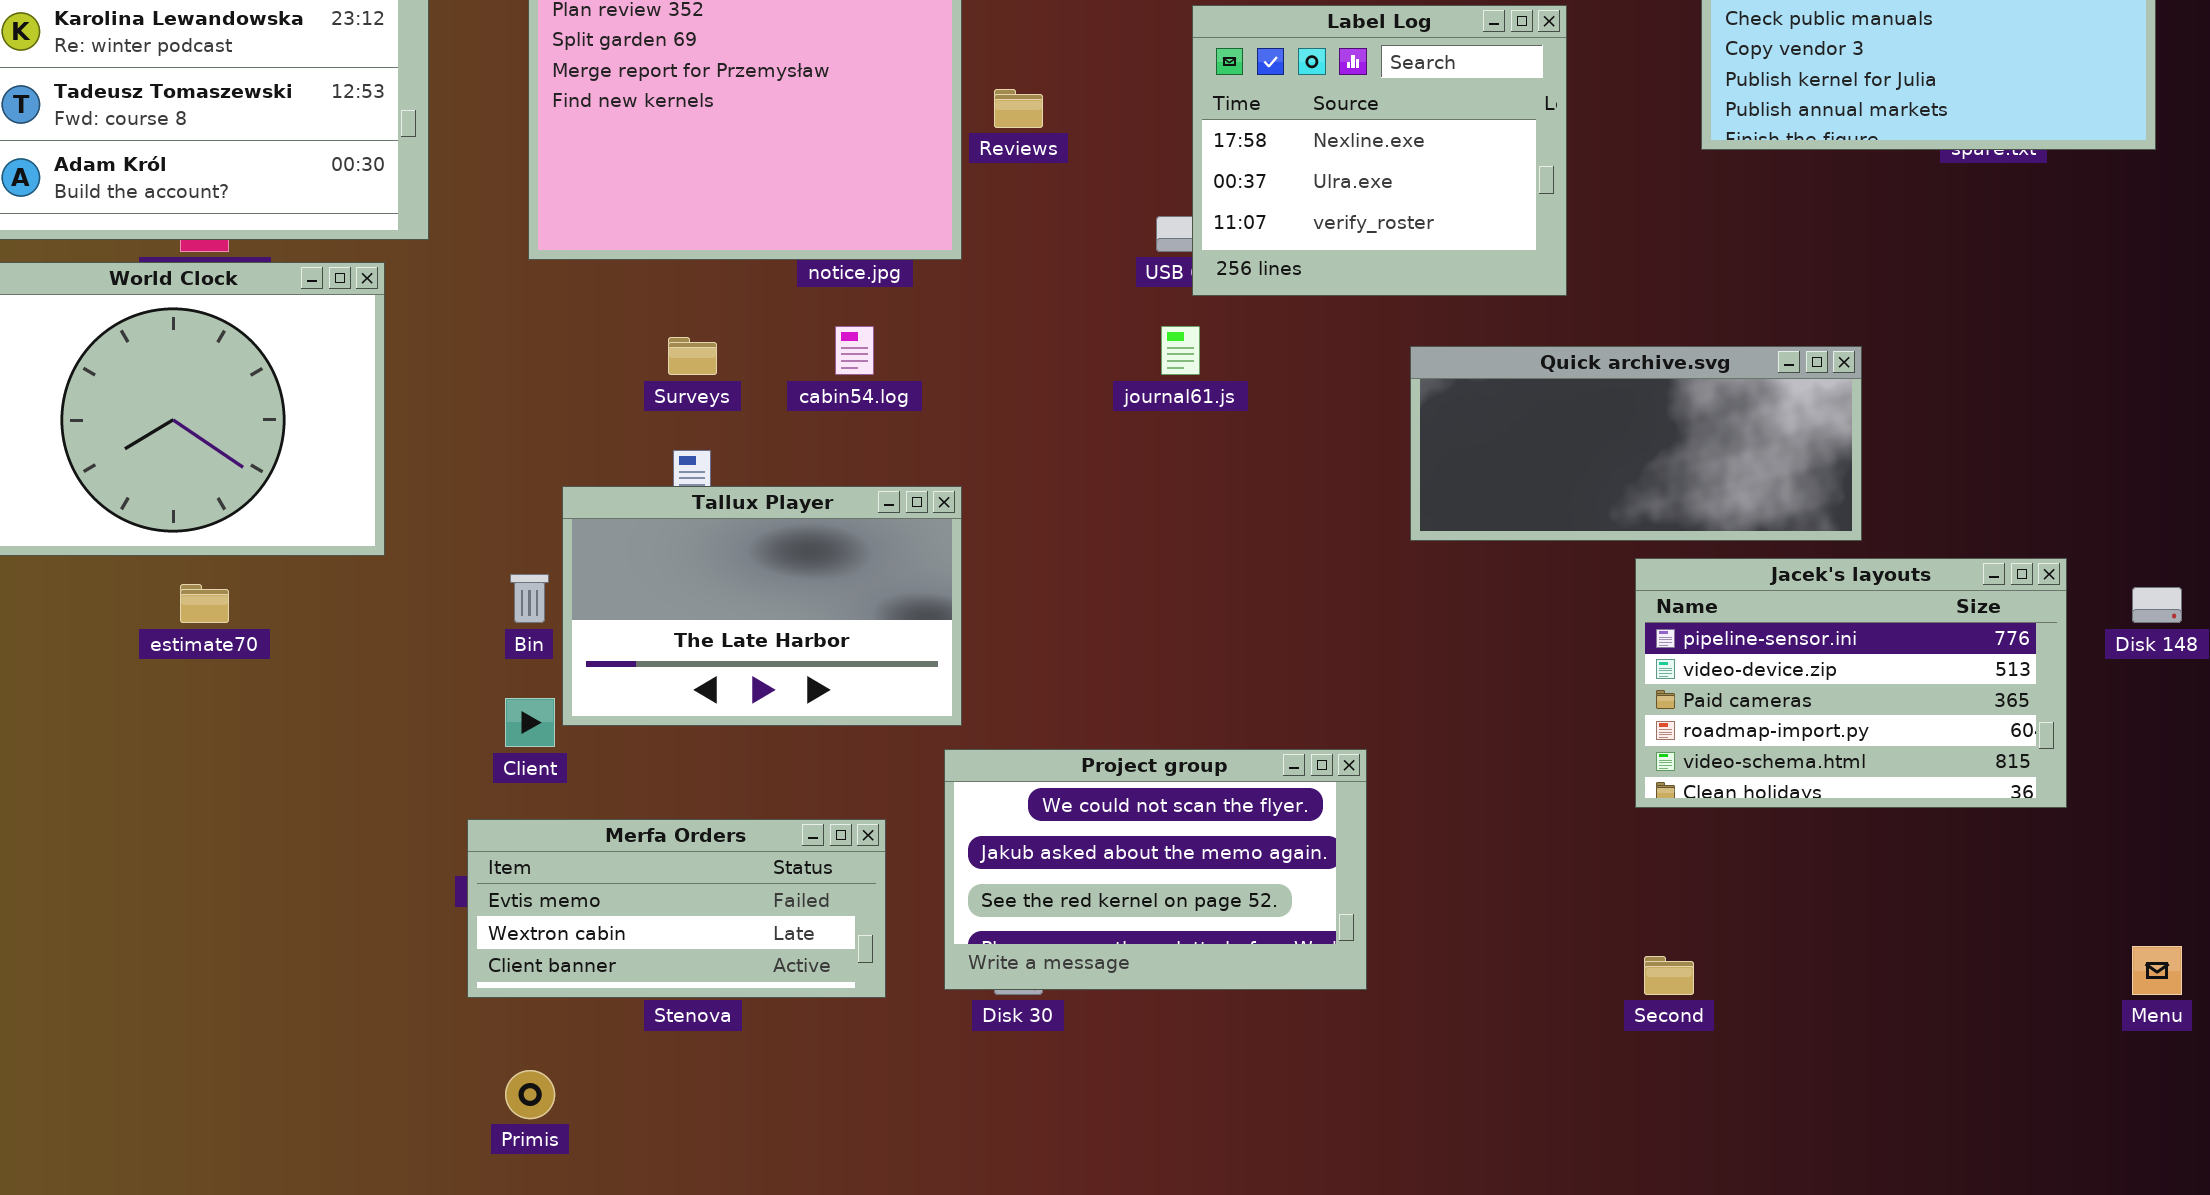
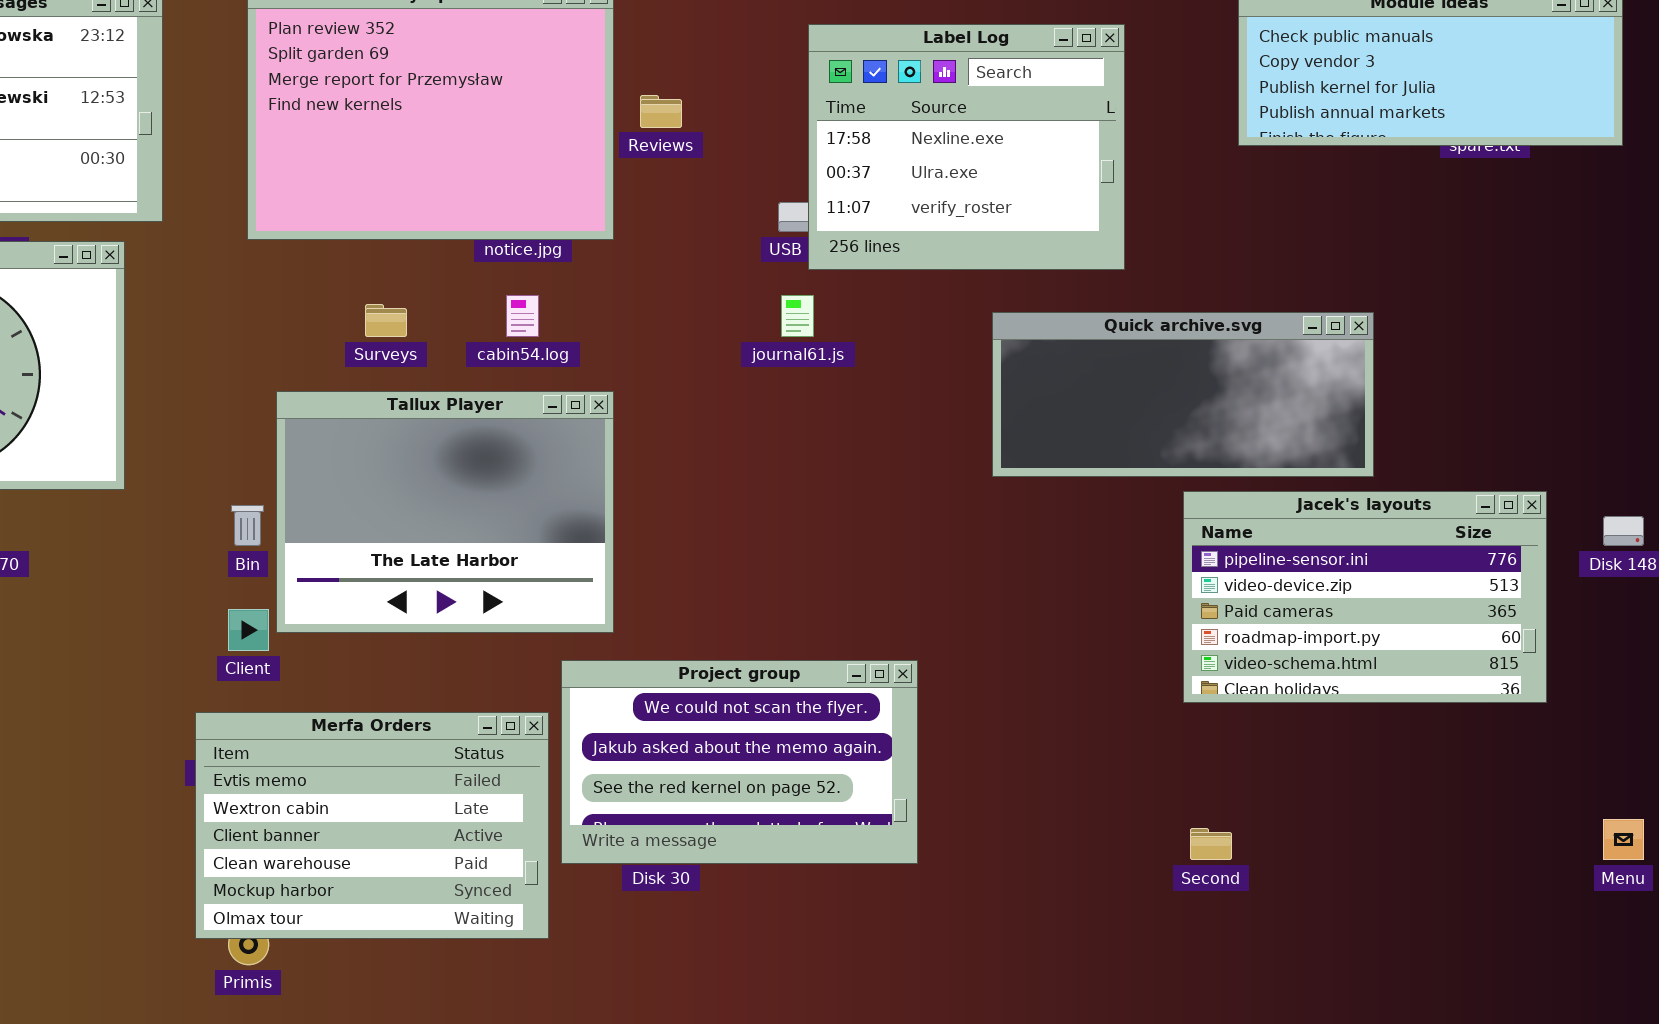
Tallux Player: [562,486,962,726] -> [276,391,614,633], resized
Project group: [944,749,1367,990] -> [561,660,918,864], moved
Merfa Orders: [467,819,886,998] -> [195,712,549,939], resized

